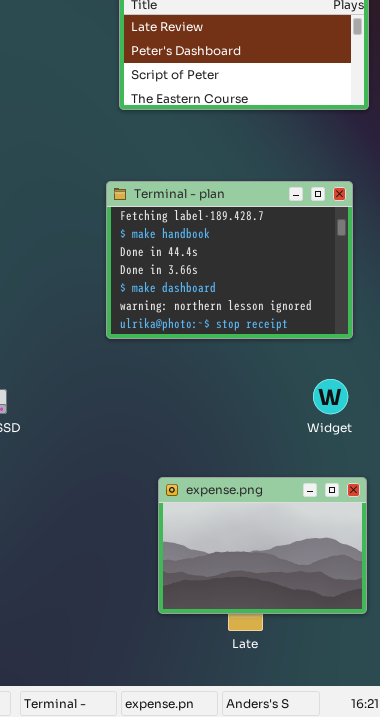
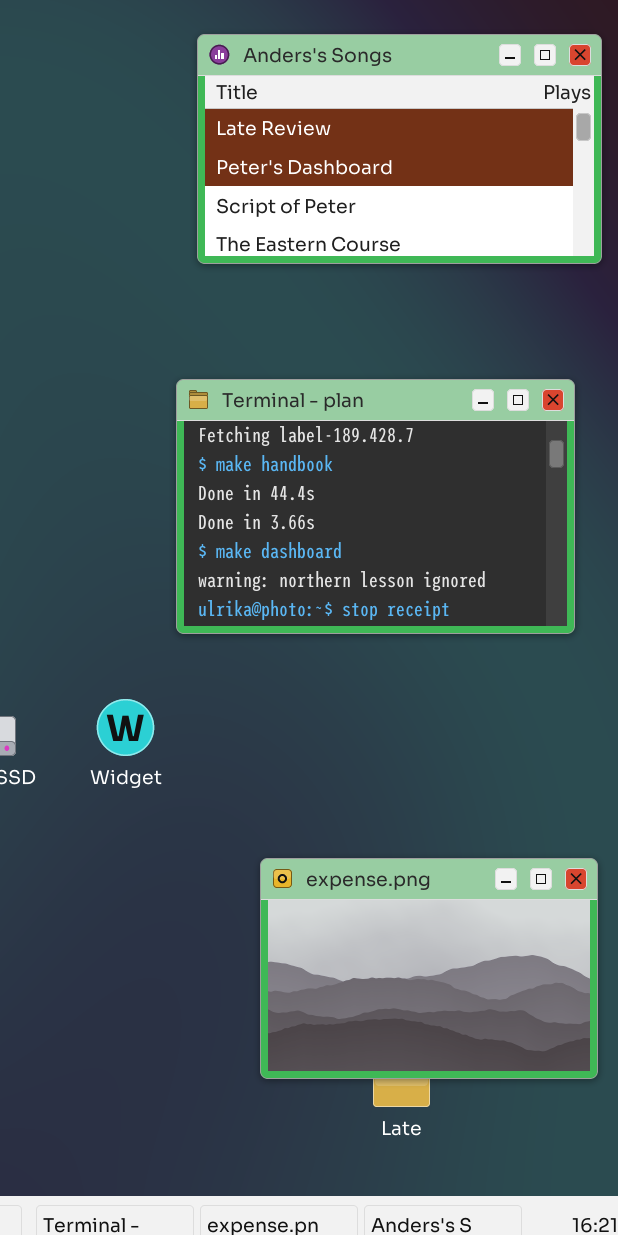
Widget: [313,379,348,414] -> [97,699,154,756], moved

